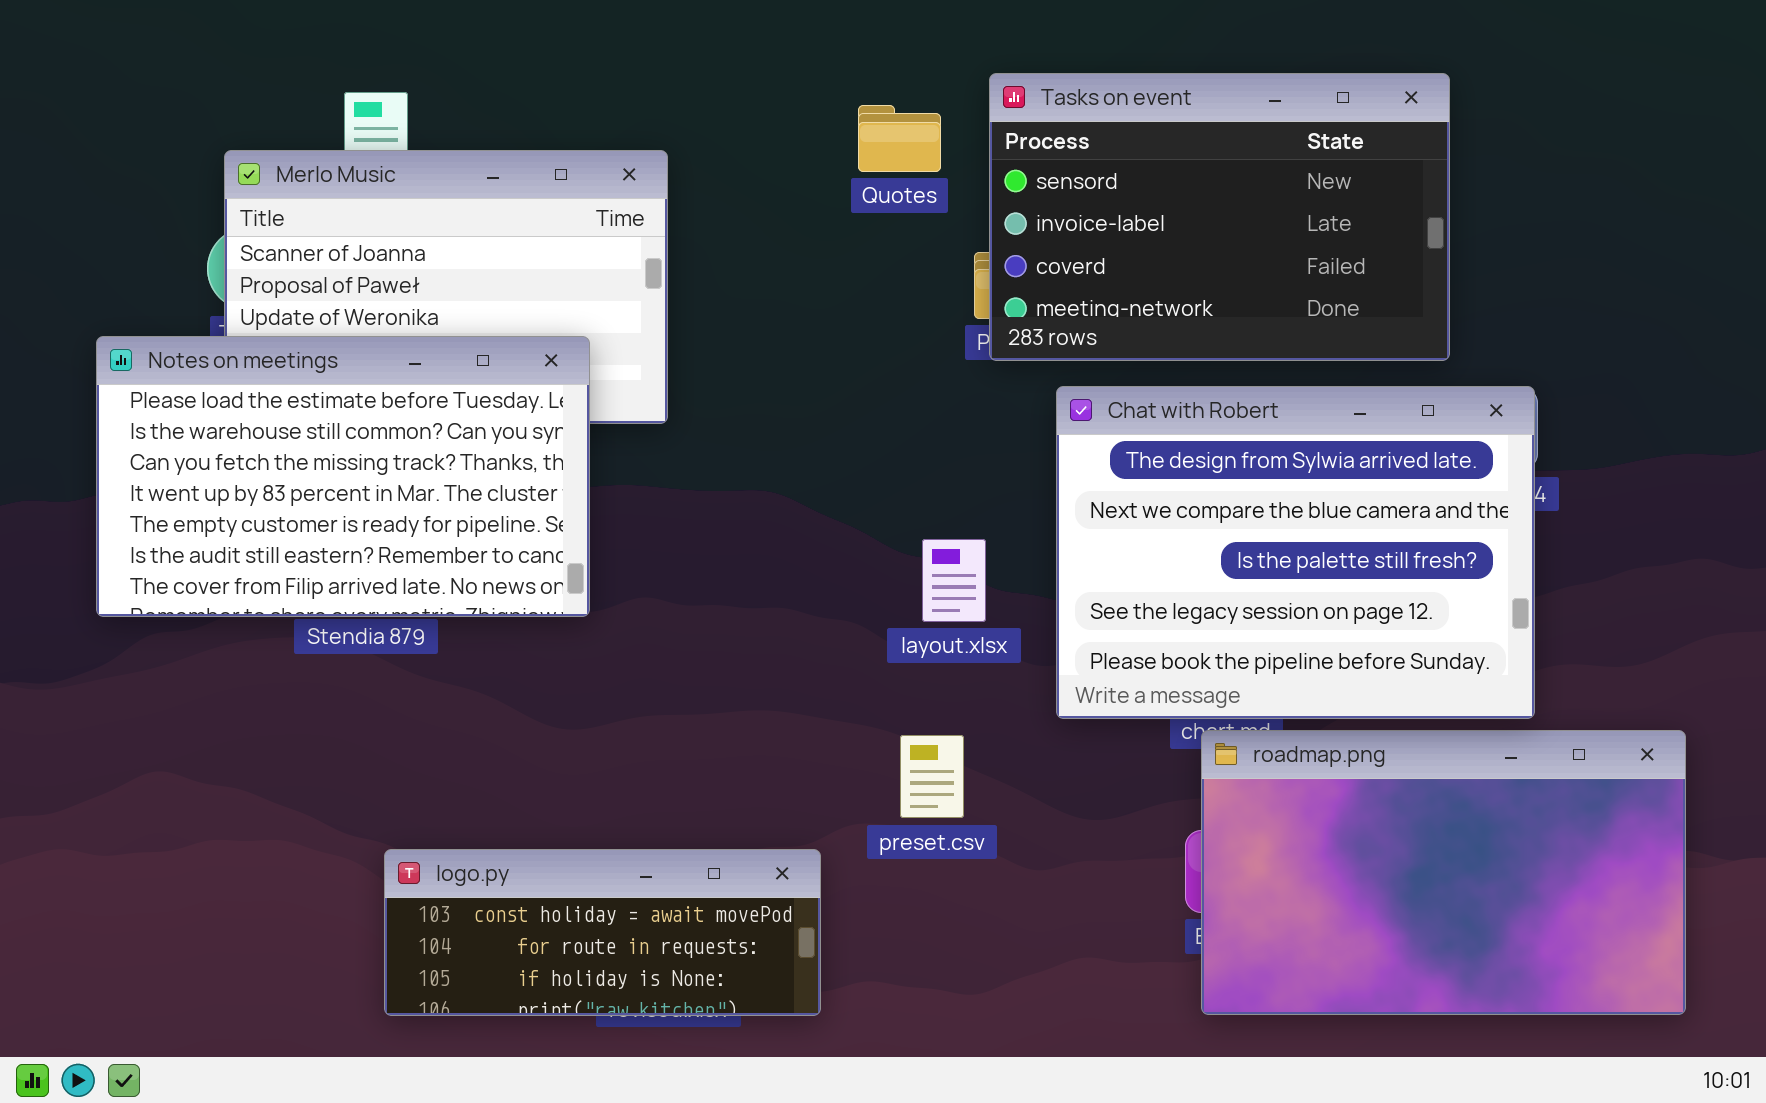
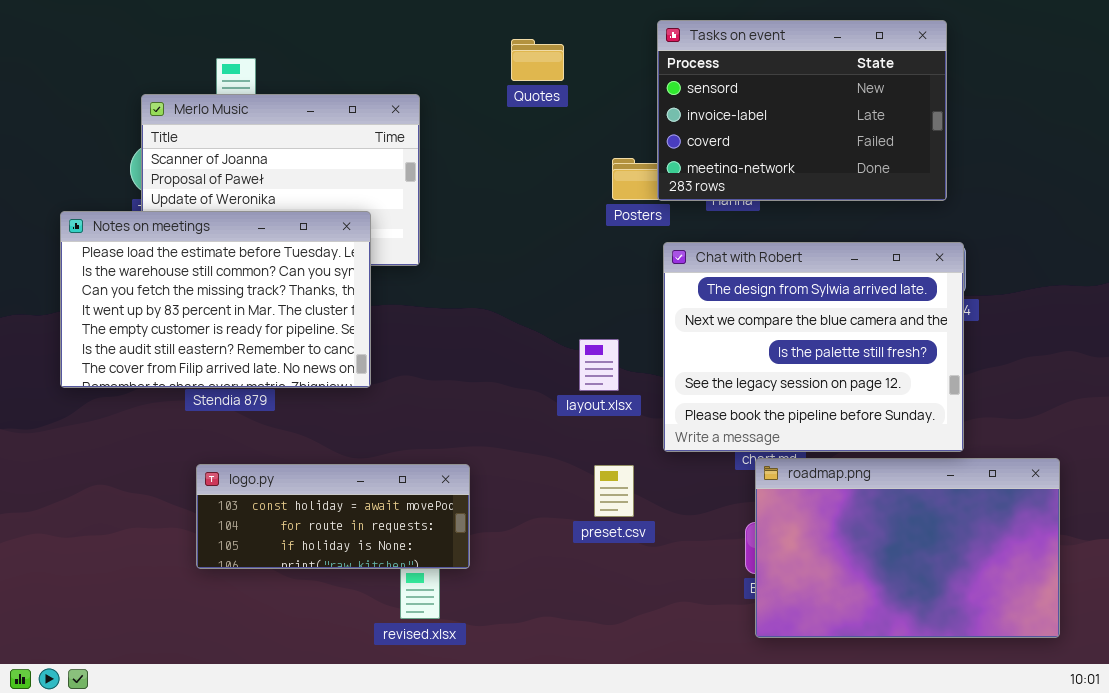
Tasks on event: [989,73,1450,361] -> [657,20,947,201], moved
Quotes: [858,105,941,172] -> [511,39,564,81], moved
preset.csv: [900,735,964,818] -> [594,465,634,517], moved
logo.py: [384,849,821,1016] -> [196,464,470,569], moved

